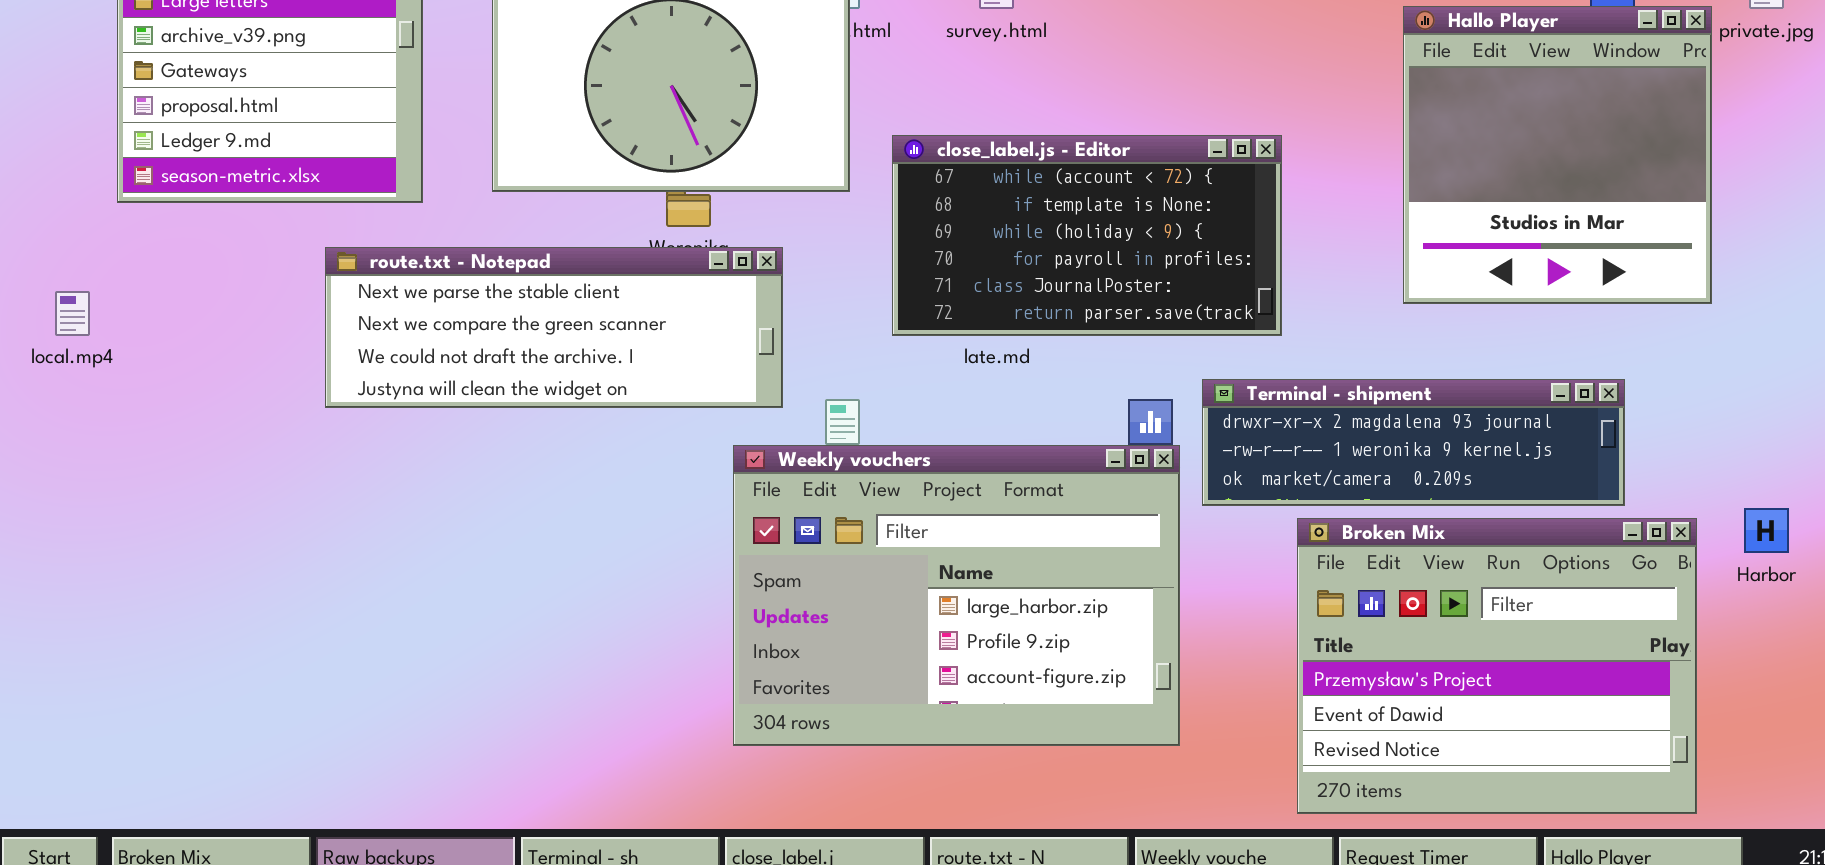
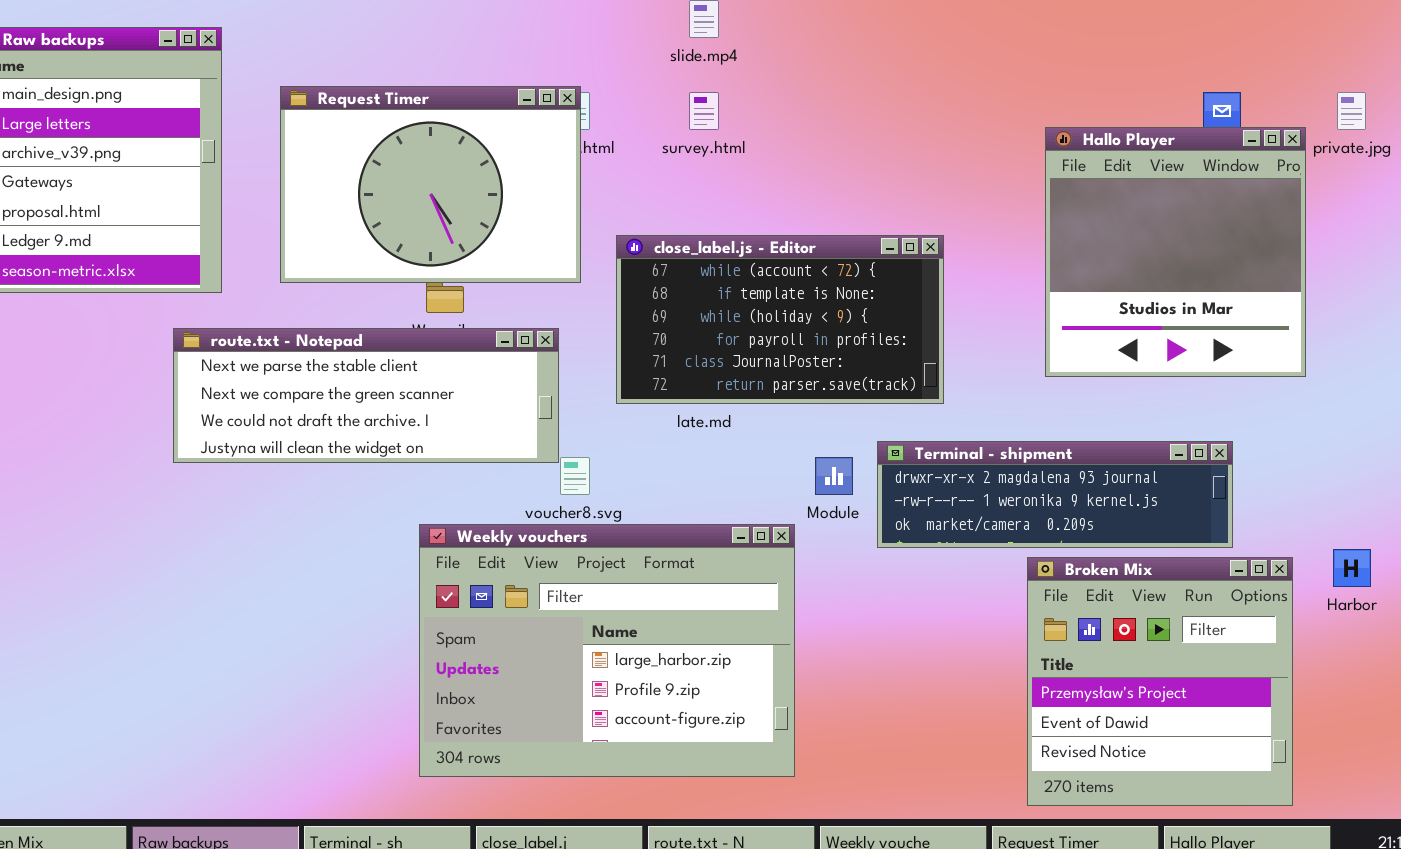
route.txt - Notepad: [325,247,783,408] -> [173,328,559,463], moved
Weekly vouchers: [733,445,1180,746] -> [419,524,795,777], moved
Broken Mix: [1297,518,1697,814] -> [1027,557,1293,806], resized

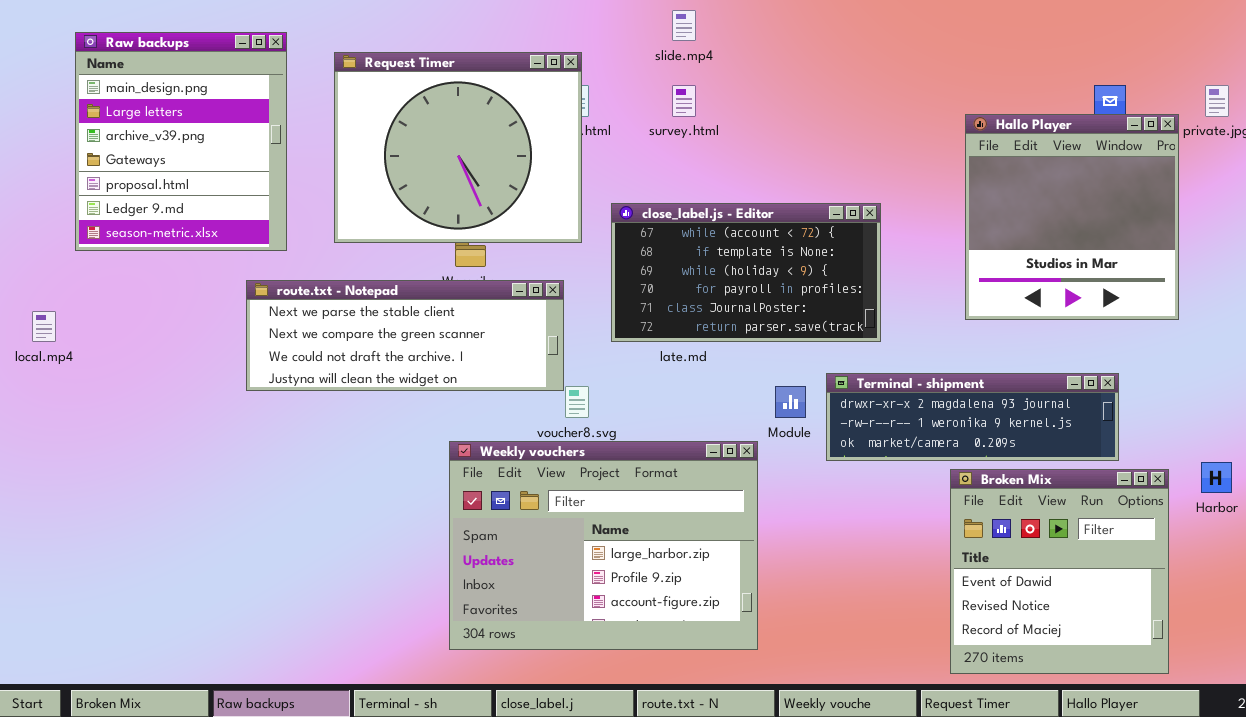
Request Timer: [280,86,581,283] -> [334,52,582,243], resized
Broken Mix: [1027,557,1293,806] -> [950,469,1169,674], scrolled down 1 row

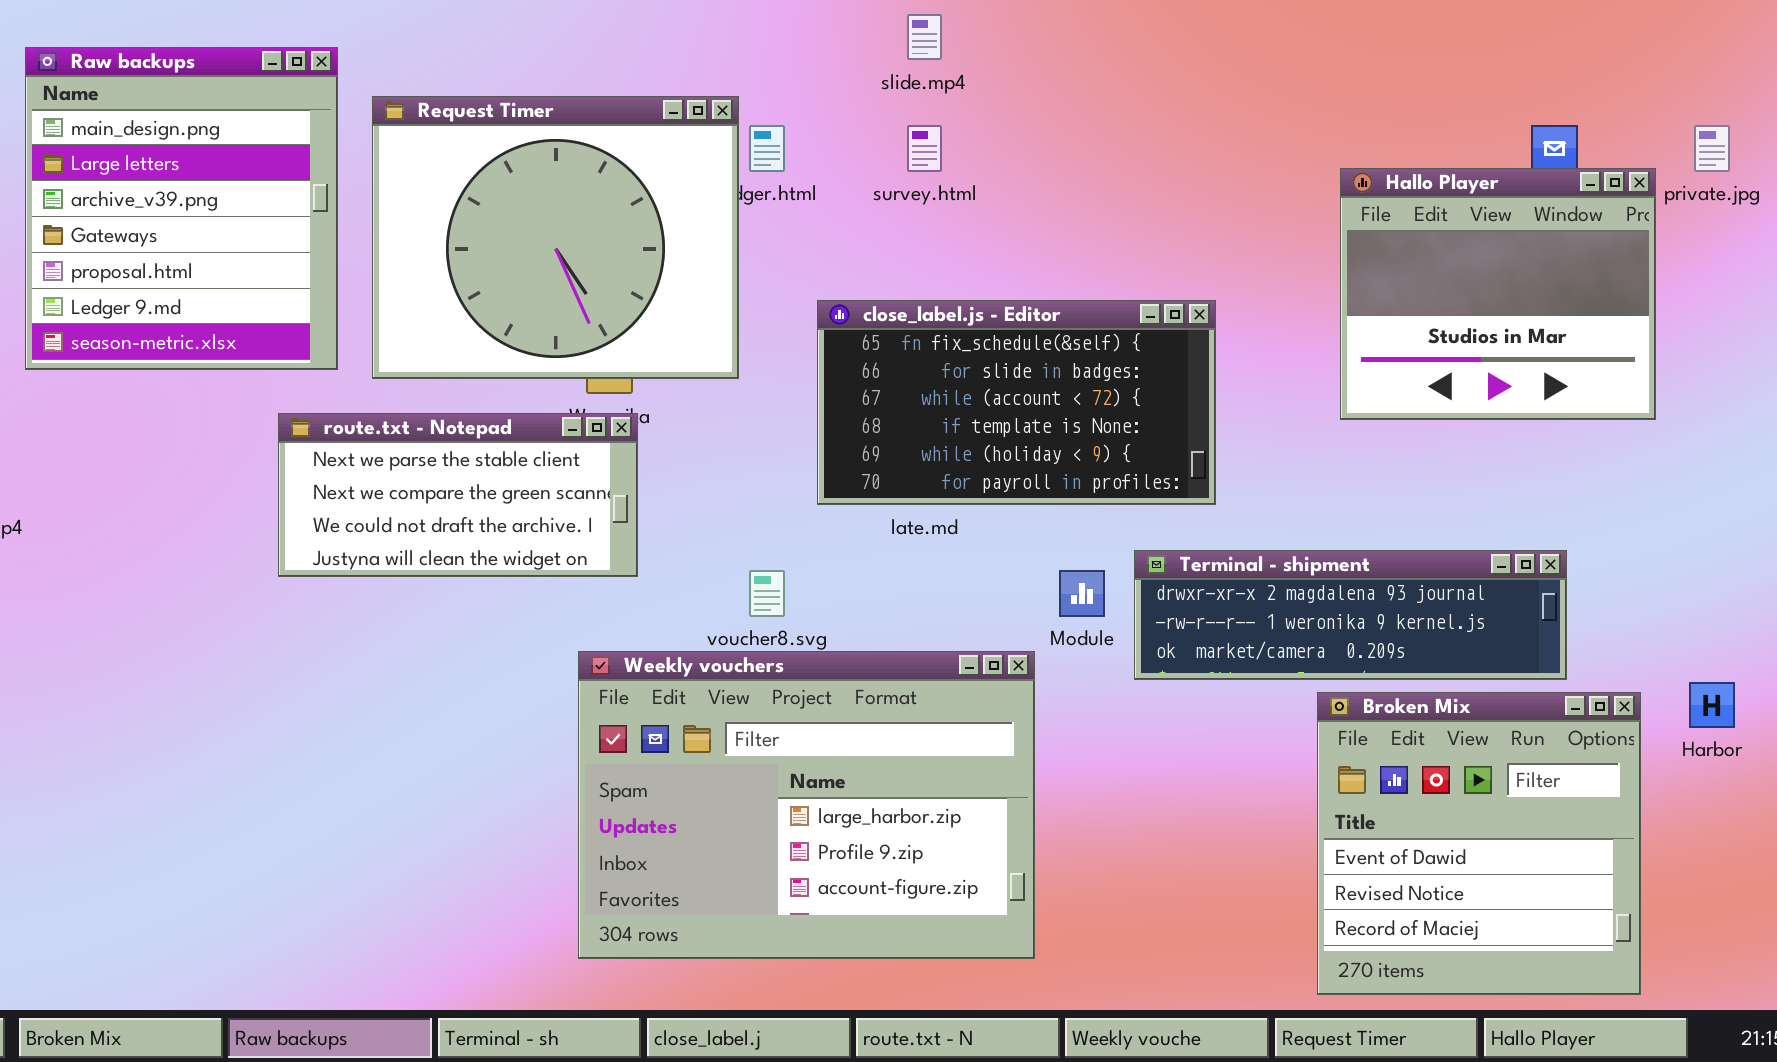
Request Timer: [334,52,582,243] -> [372,96,739,379], moved
Hallo Player: [965,114,1179,320] -> [1340,168,1656,420], resized
close_label.js - Editor: [611,203,881,342] -> [817,300,1216,505], scrolled up 2 rows
route.txt - Notepad: [246,280,564,391] -> [278,413,638,577], resized

